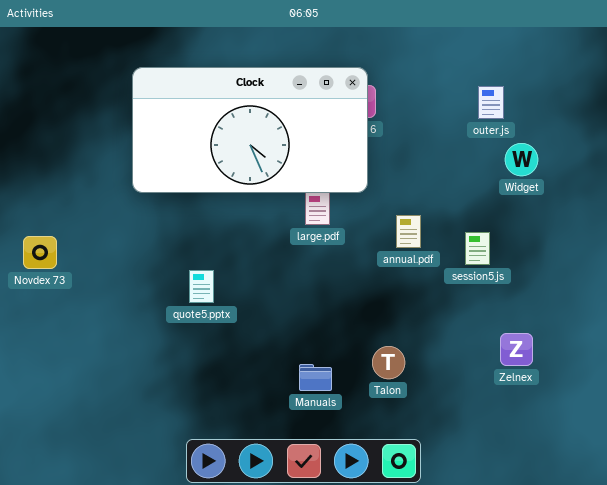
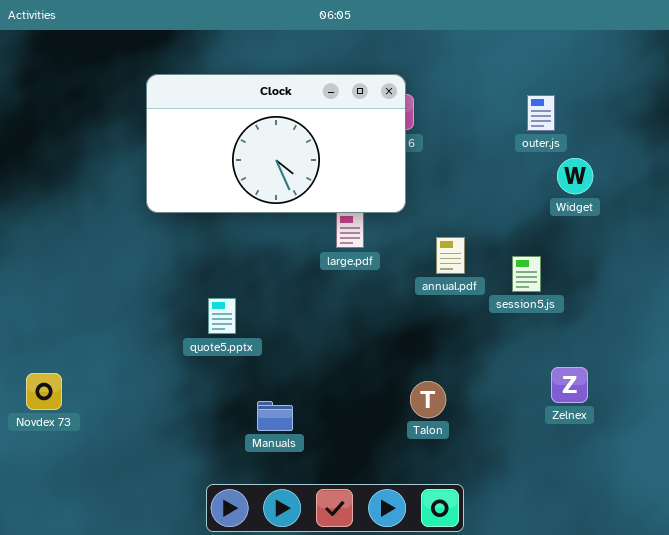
Novdex 73: [23,236,57,269] -> [26,373,62,410], moved
Manuals: [299,364,332,391] -> [257,401,293,431], moved

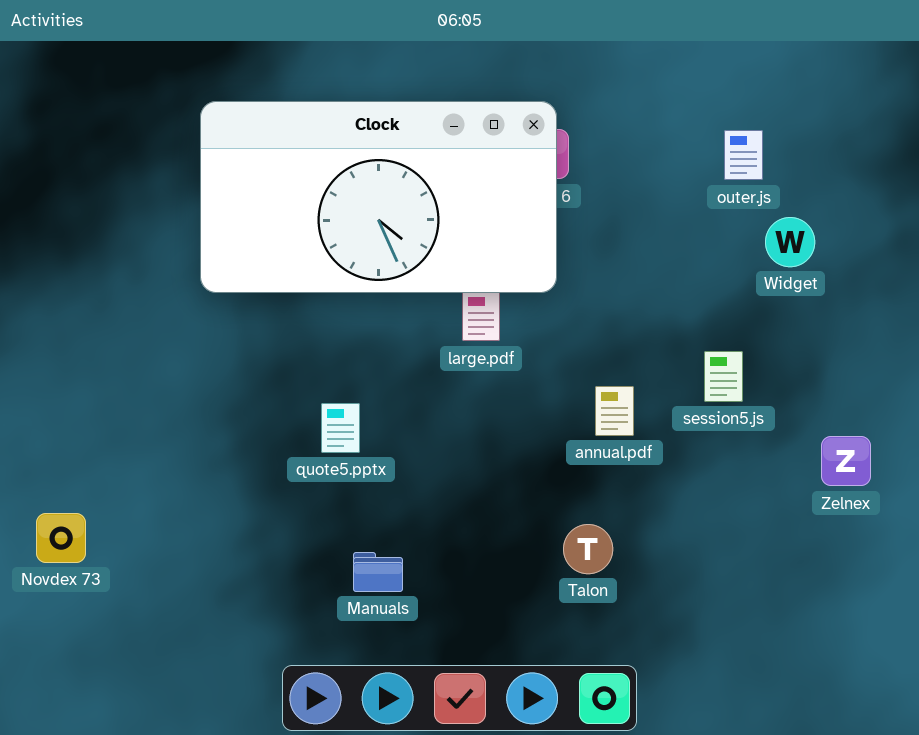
annual.pdf: [436,237,465,274] -> [595,386,634,436], moved
quote5.pptx: [208,298,236,334] -> [321,403,360,453], moved
Zelnex: [551,367,588,403] -> [821,436,871,486], moved

